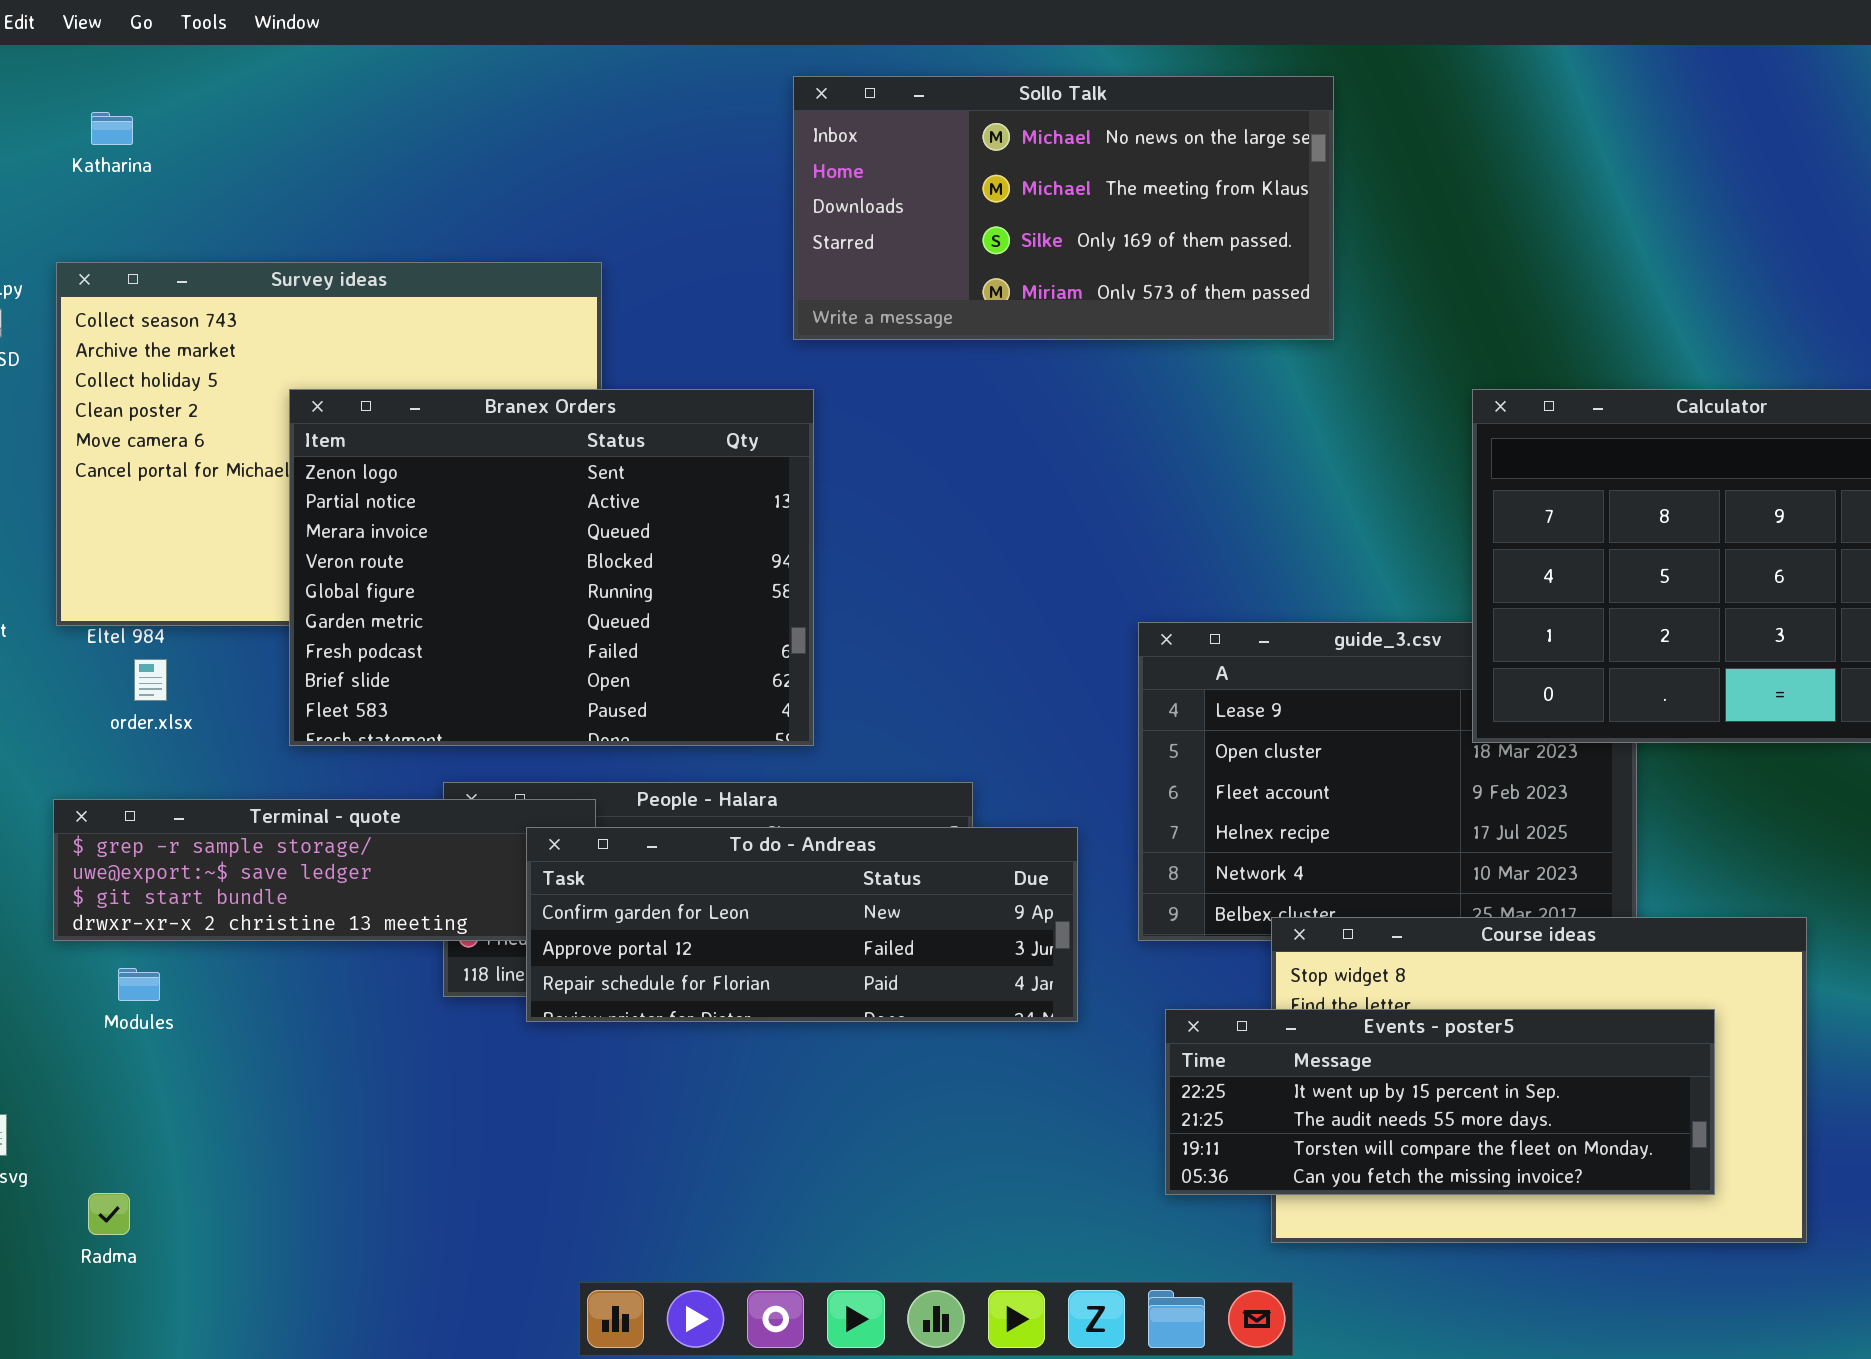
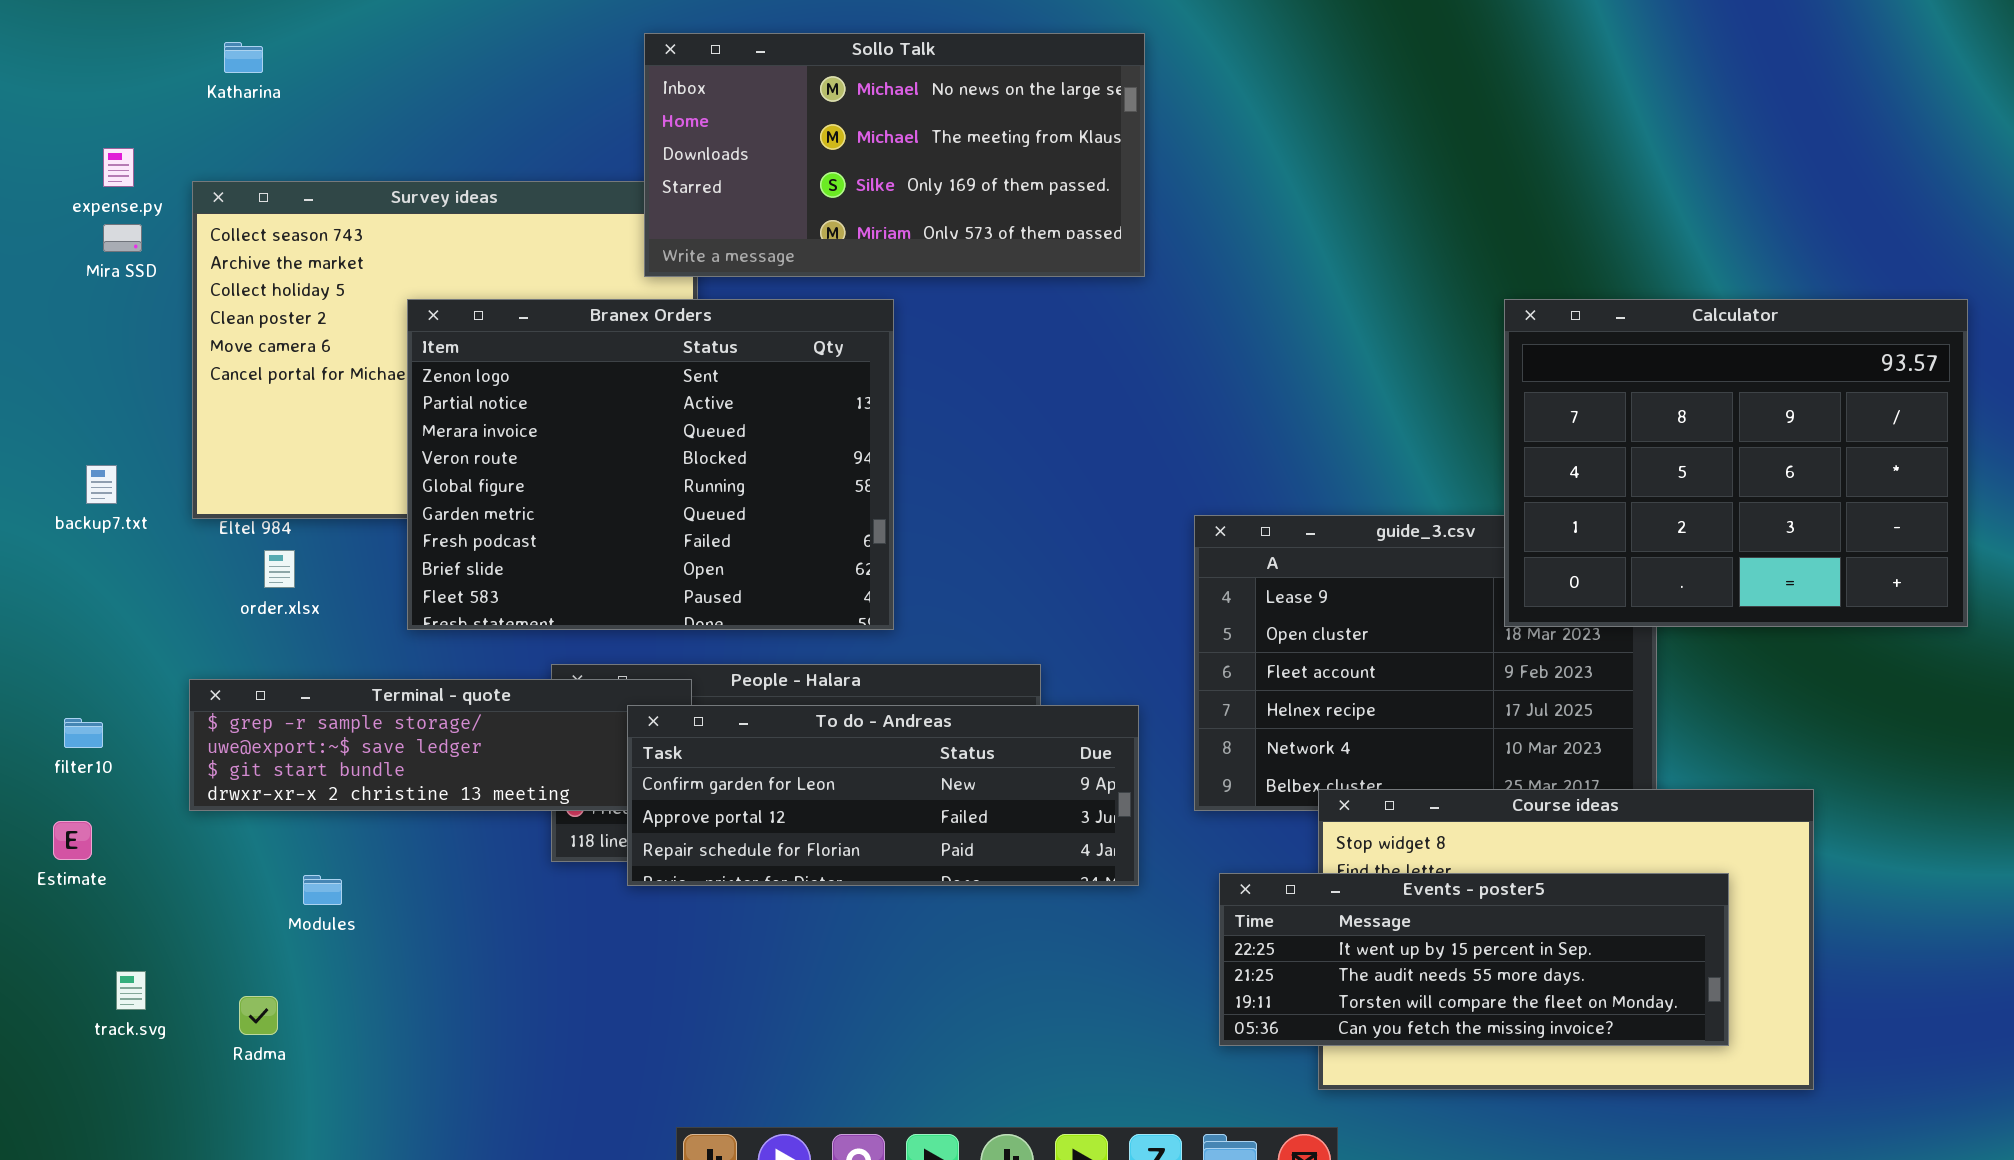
Sollo Talk: [793,76,1334,340] -> [644,33,1145,277], moved
Modules: [118,968,160,1001] -> [303,875,342,905], moved
Radma: [88,1193,130,1235] -> [239,996,278,1035], moved

